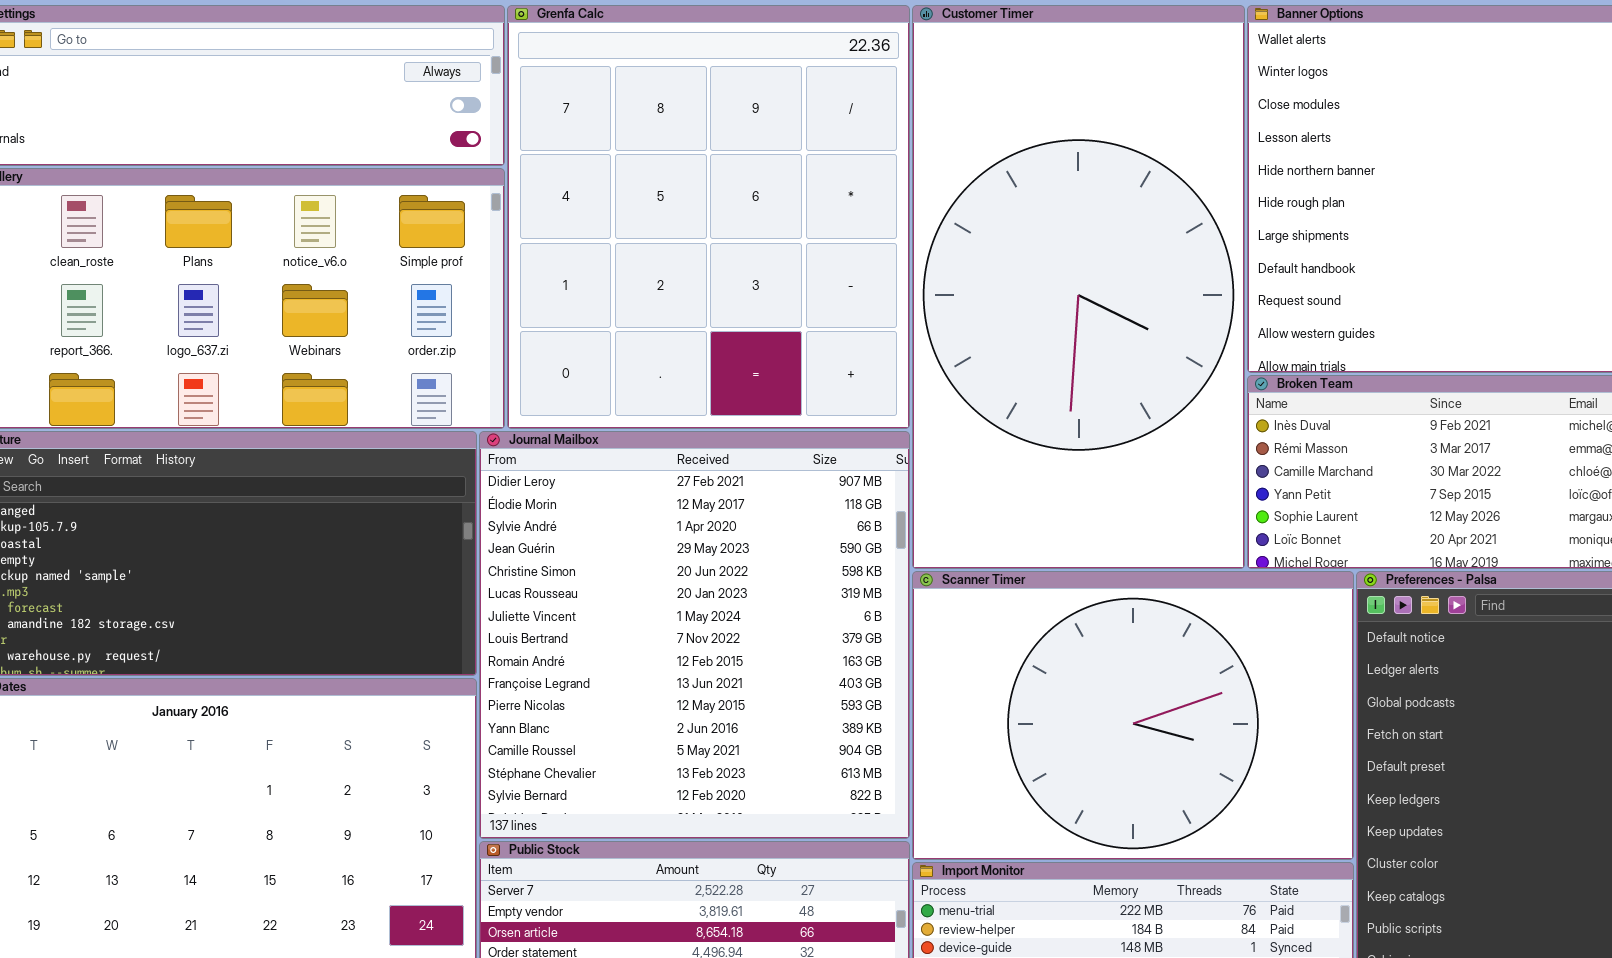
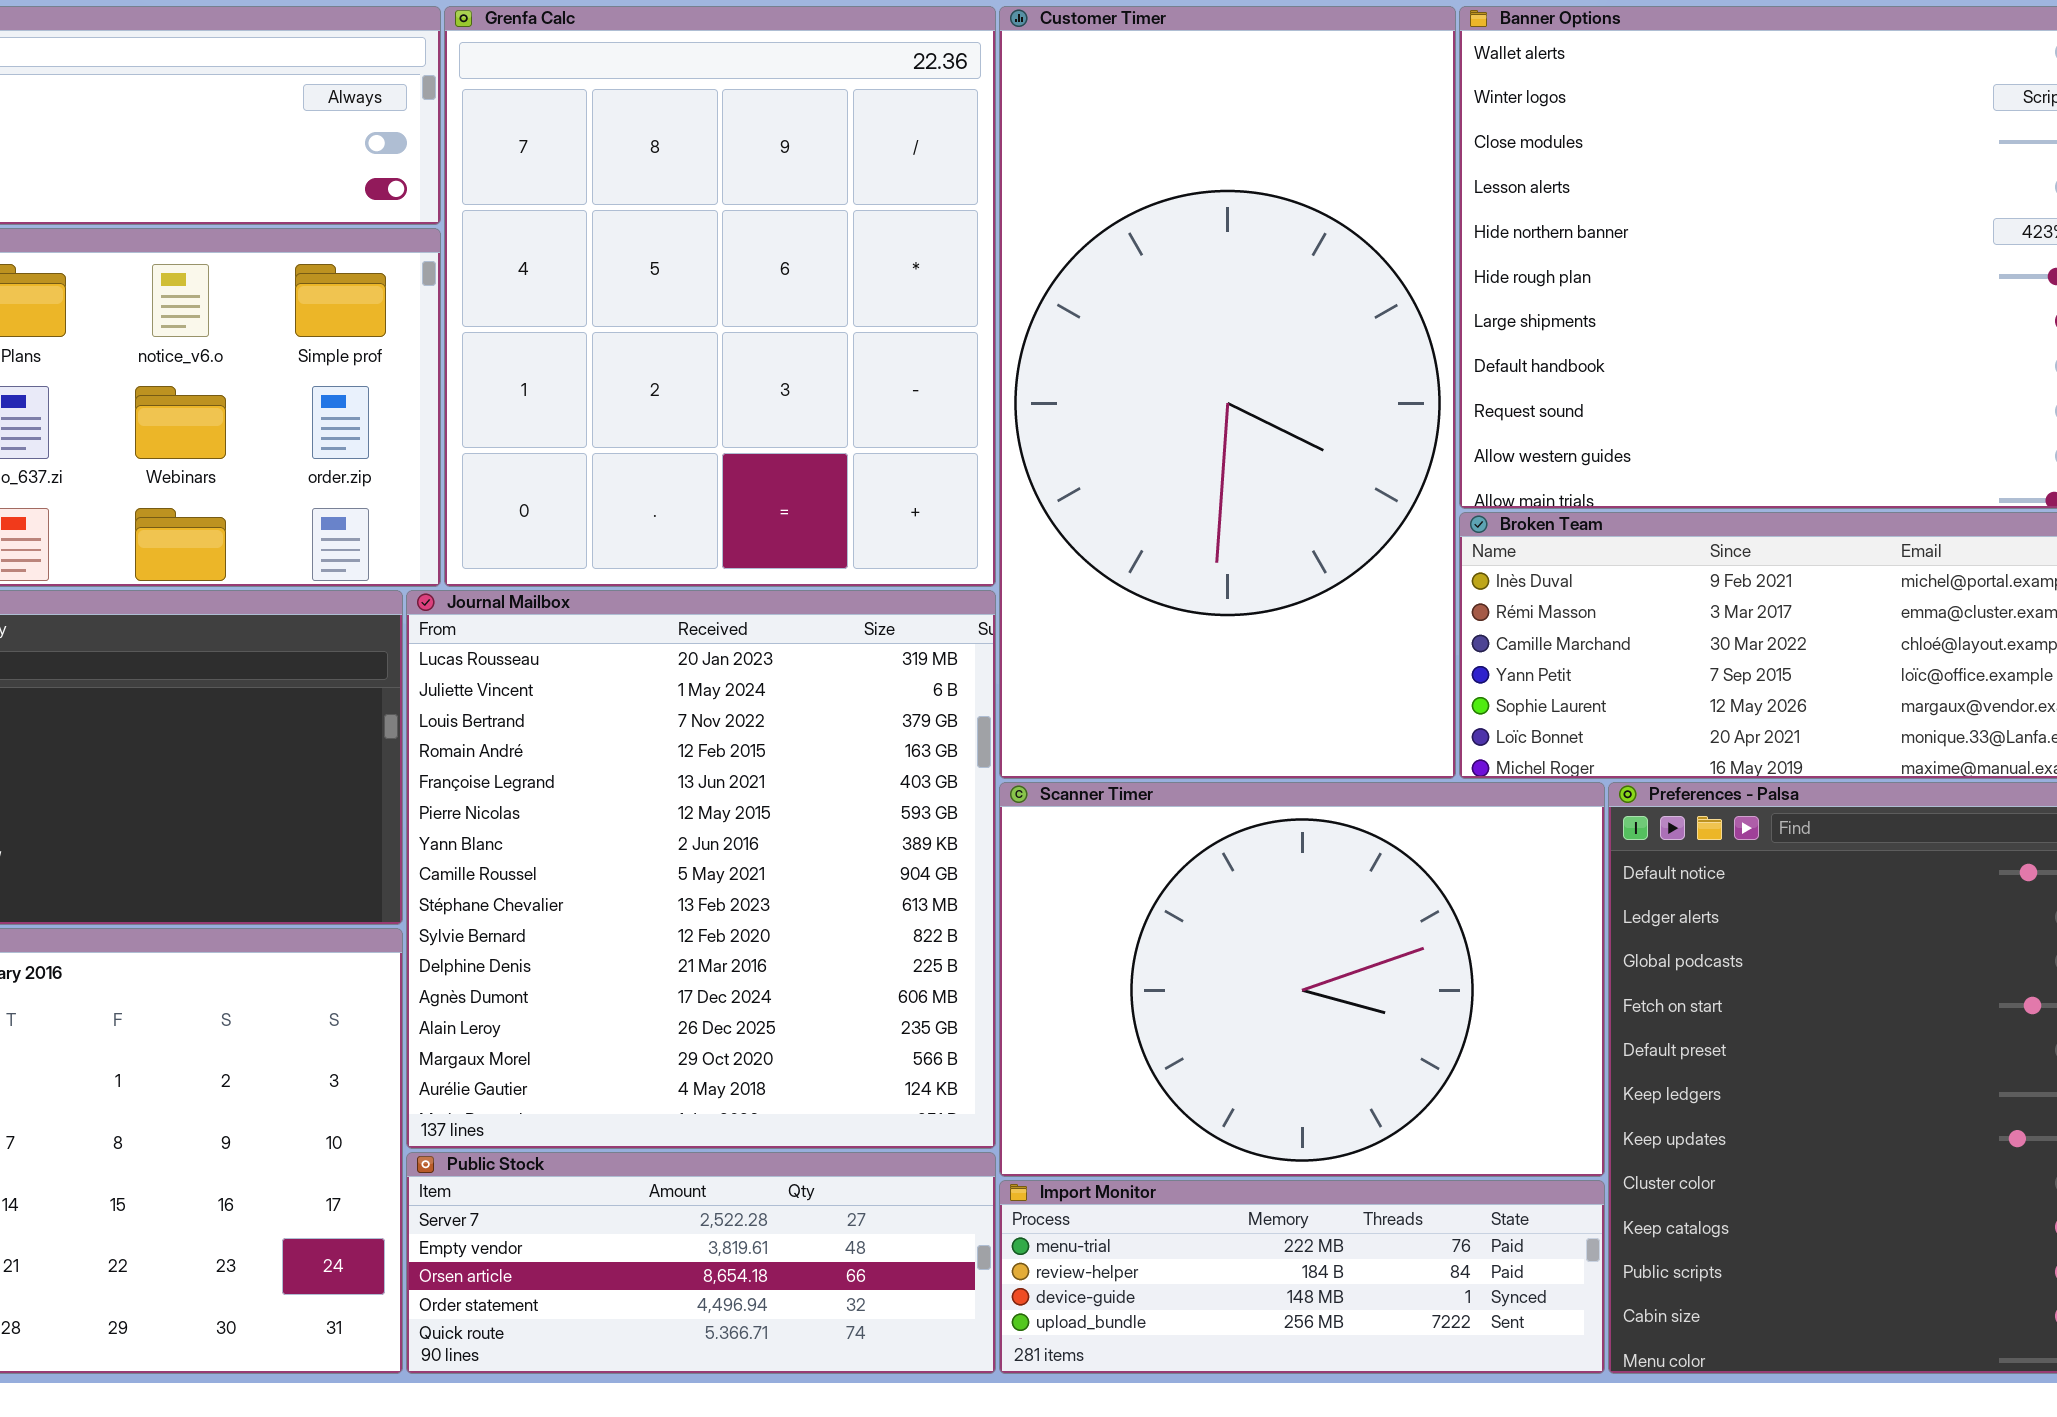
Journal Mailbox: [479,431,910,839] -> [406,590,996,1149], scrolled down 5 rows

